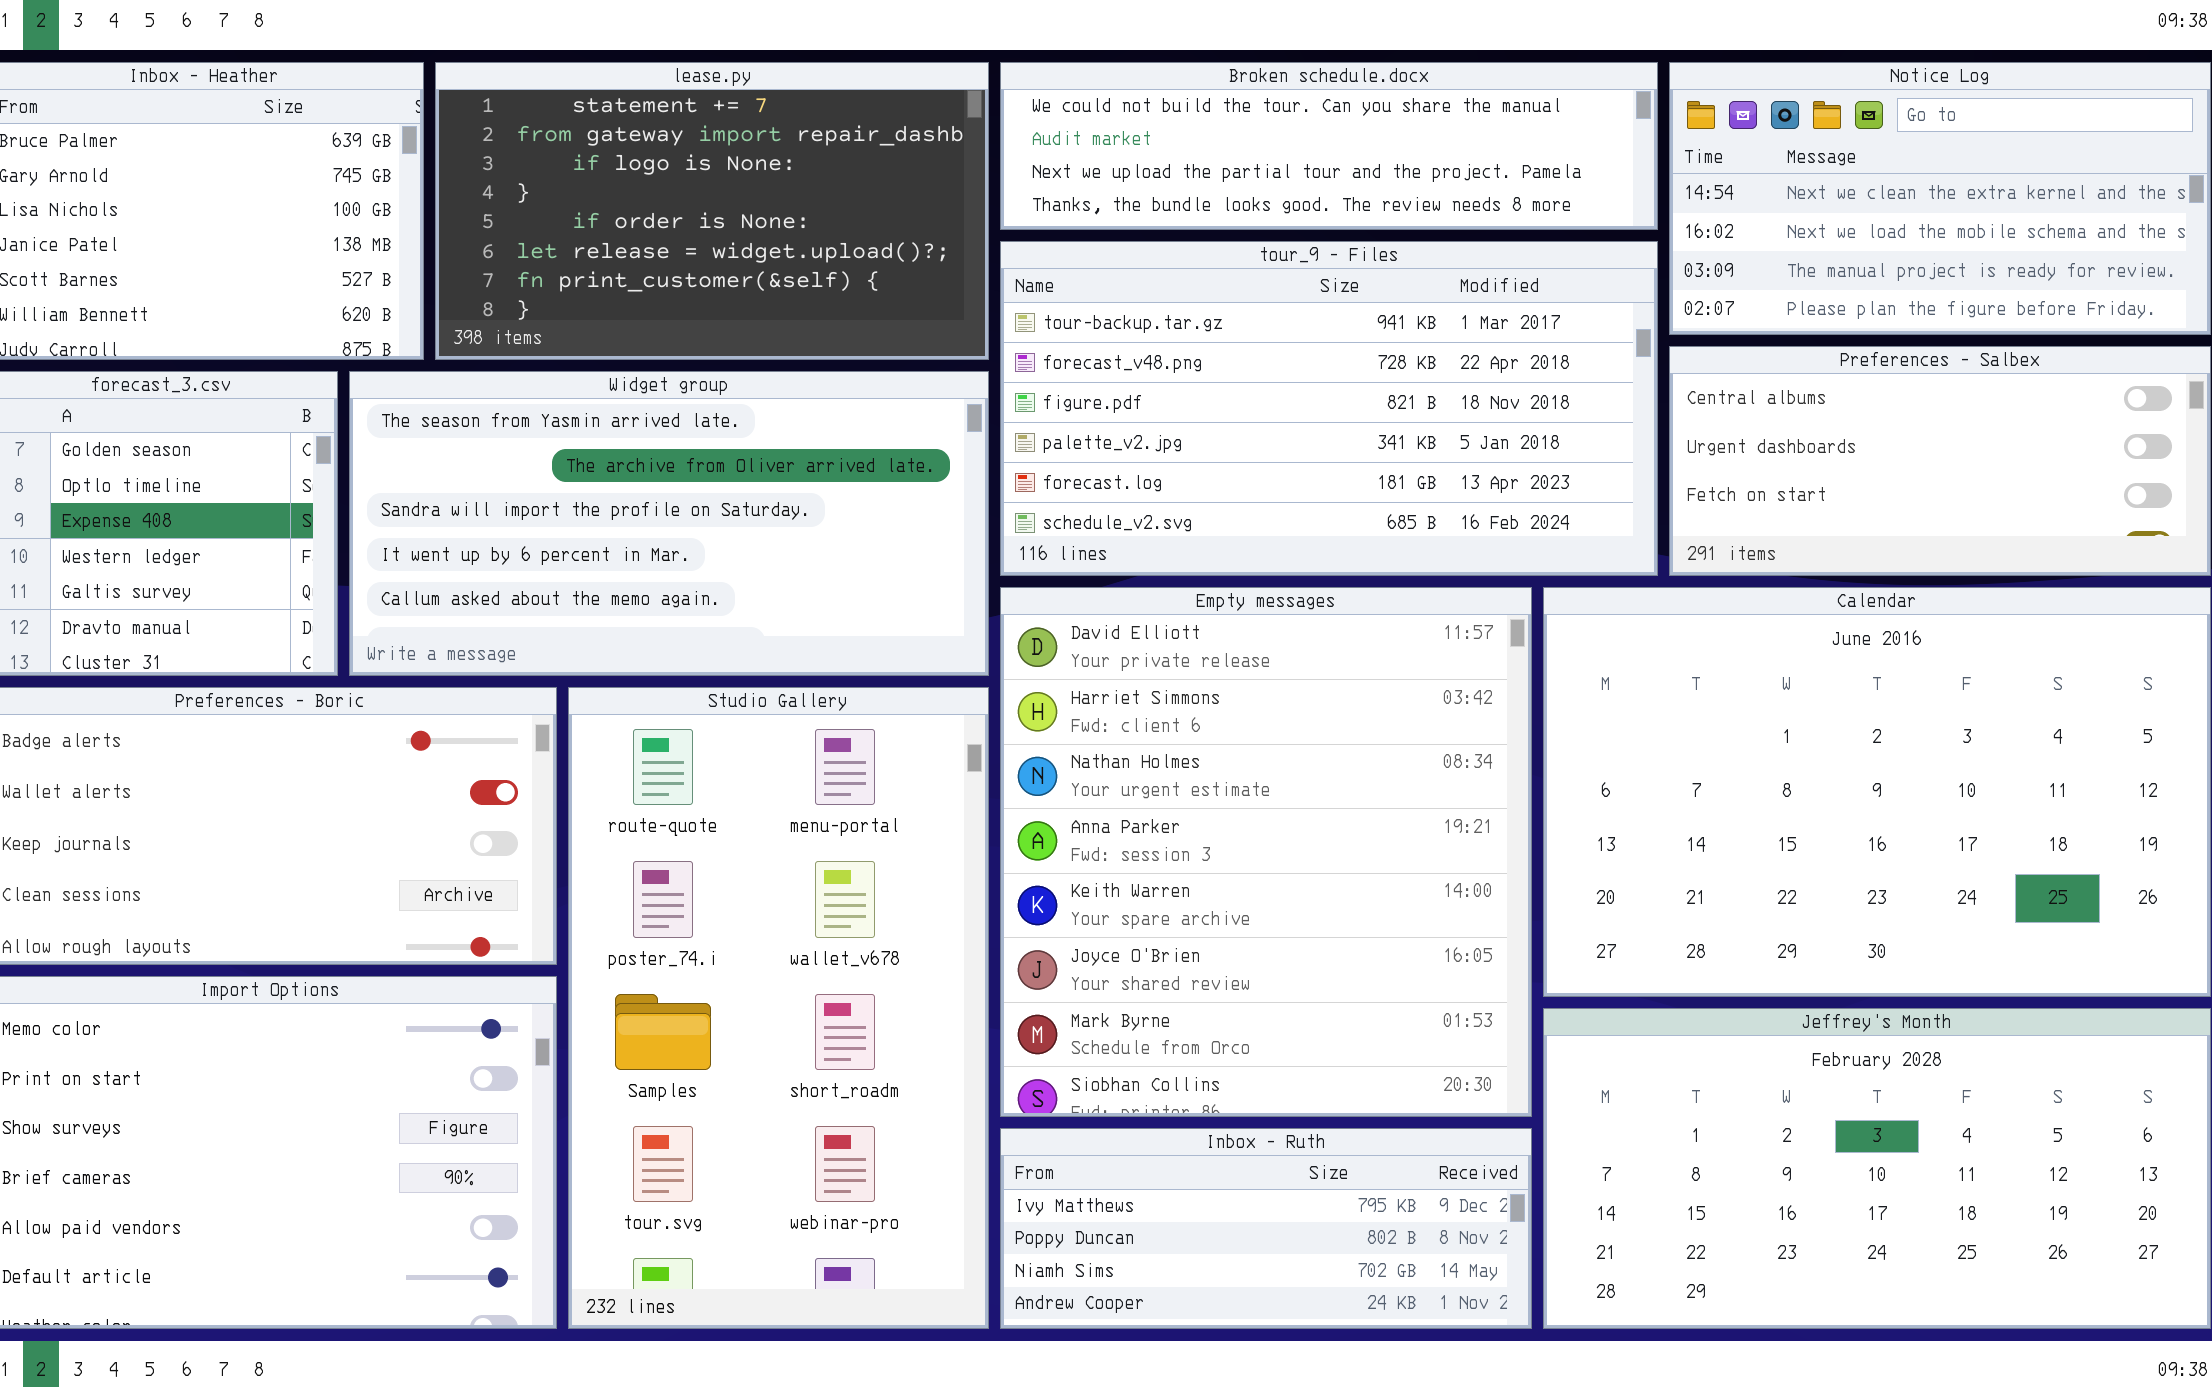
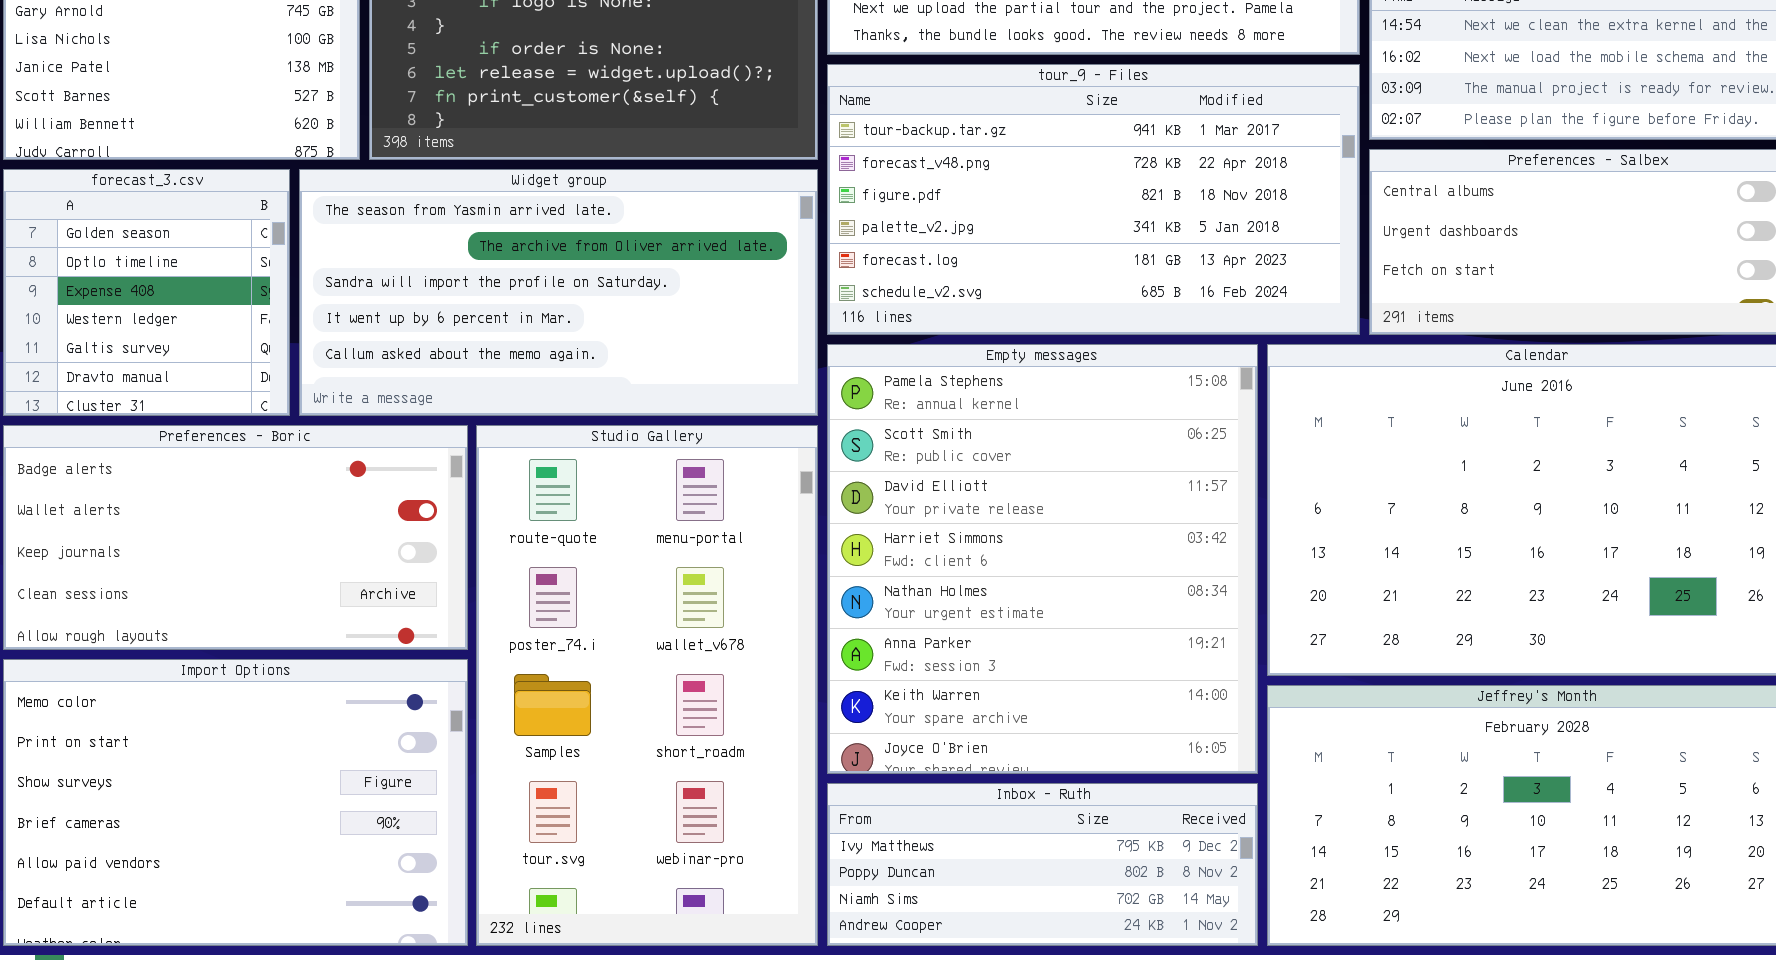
Empty messages: [1000,587,1532,1117] -> [827,344,1258,774], scrolled up 2 rows

